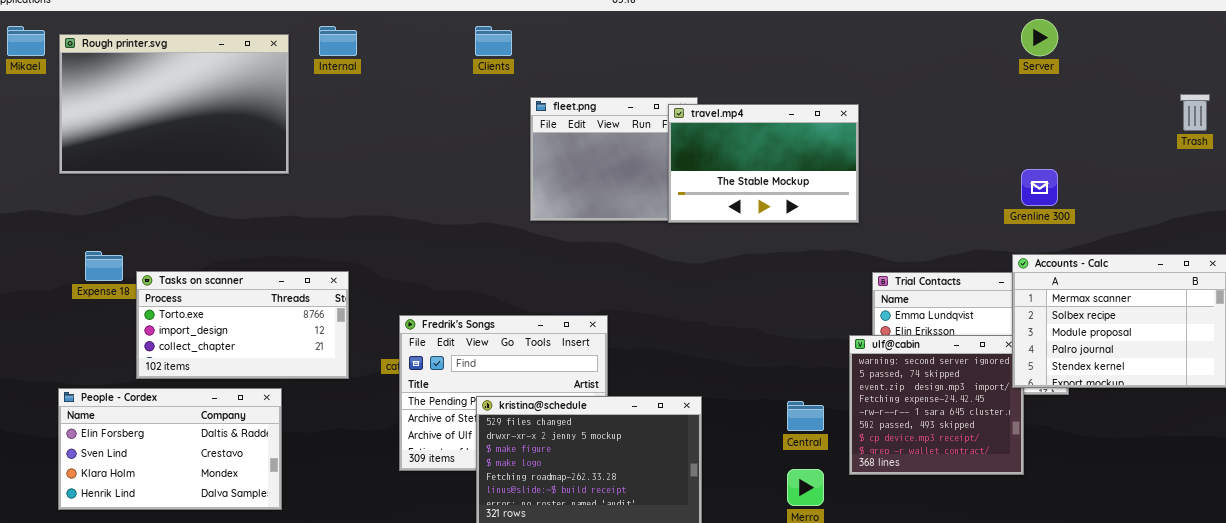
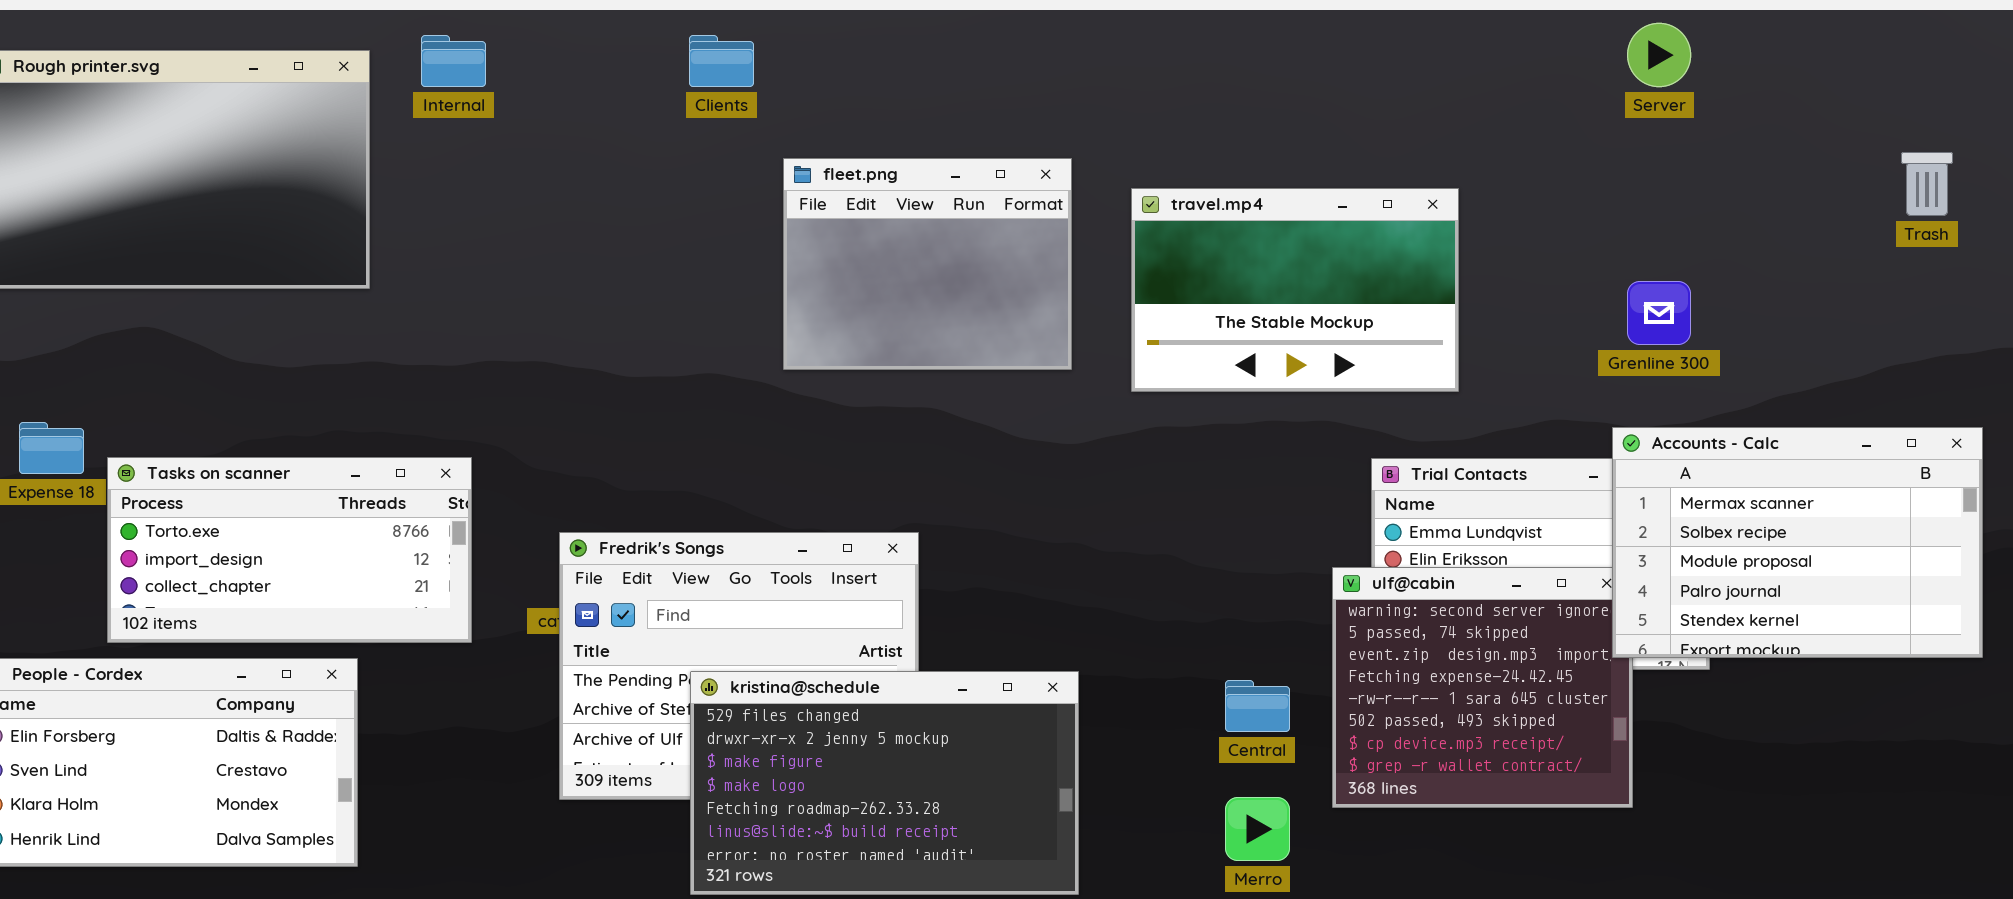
travel.mp4: [668,104,859,223] -> [1131,188,1459,392], moved

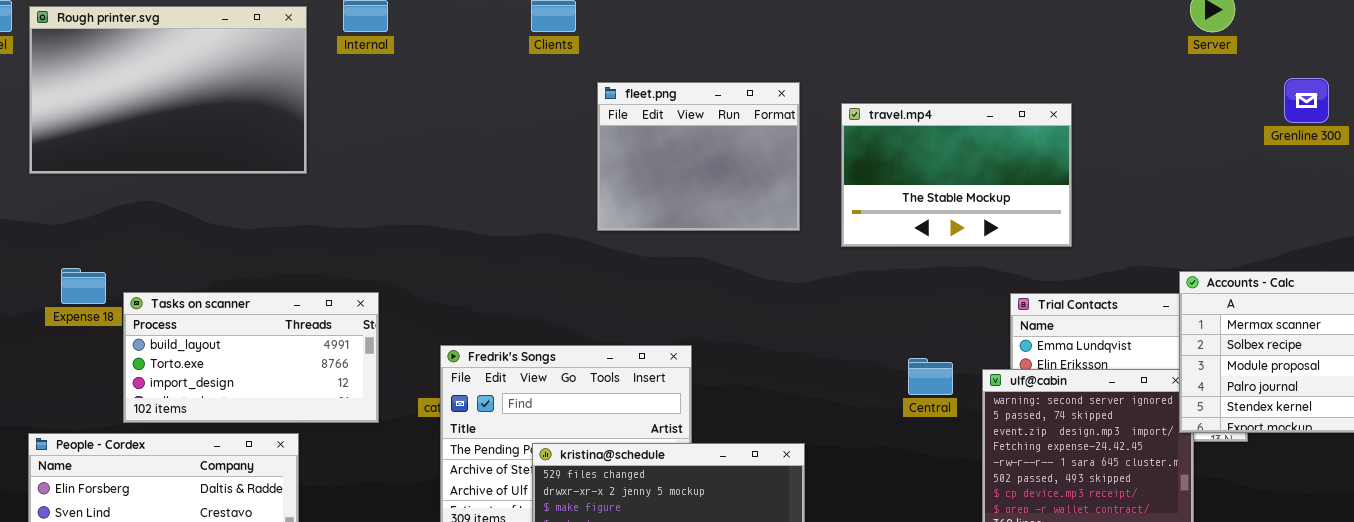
Grenline 300: [1627,281,1691,345] -> [1284,78,1329,123], moved
Tasks on scanner: [107,457,472,643] -> [123,292,379,423], scrolled up 1 row
Central: [1225,680,1290,732] -> [908,358,953,395], moved

